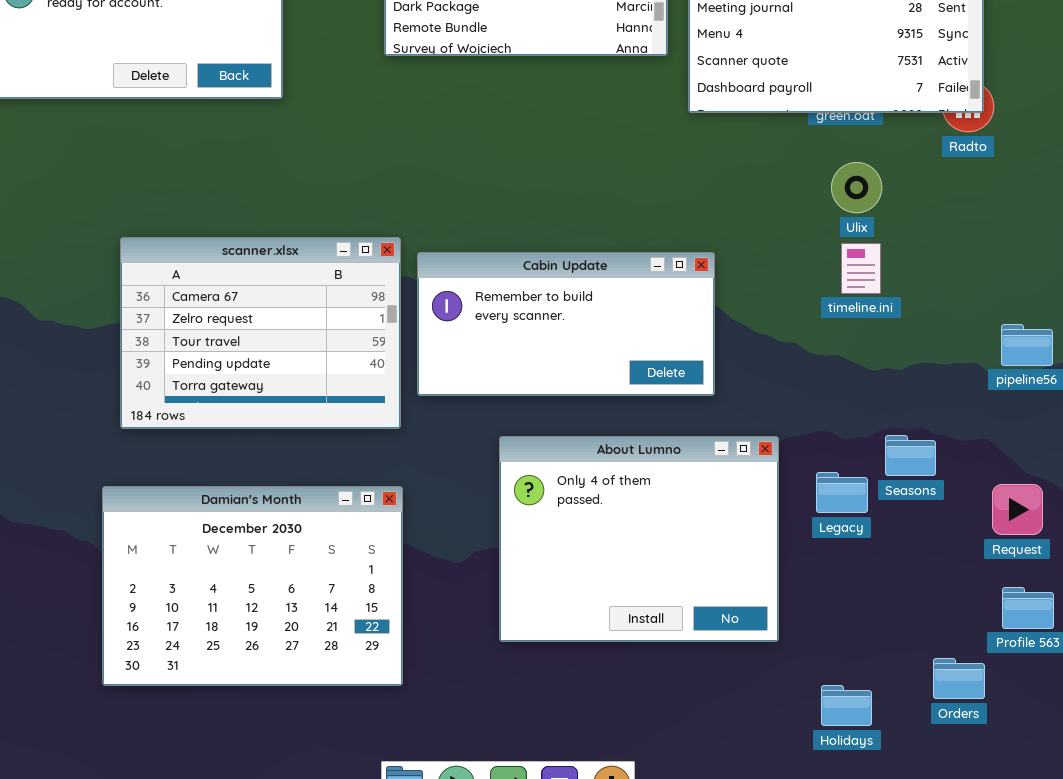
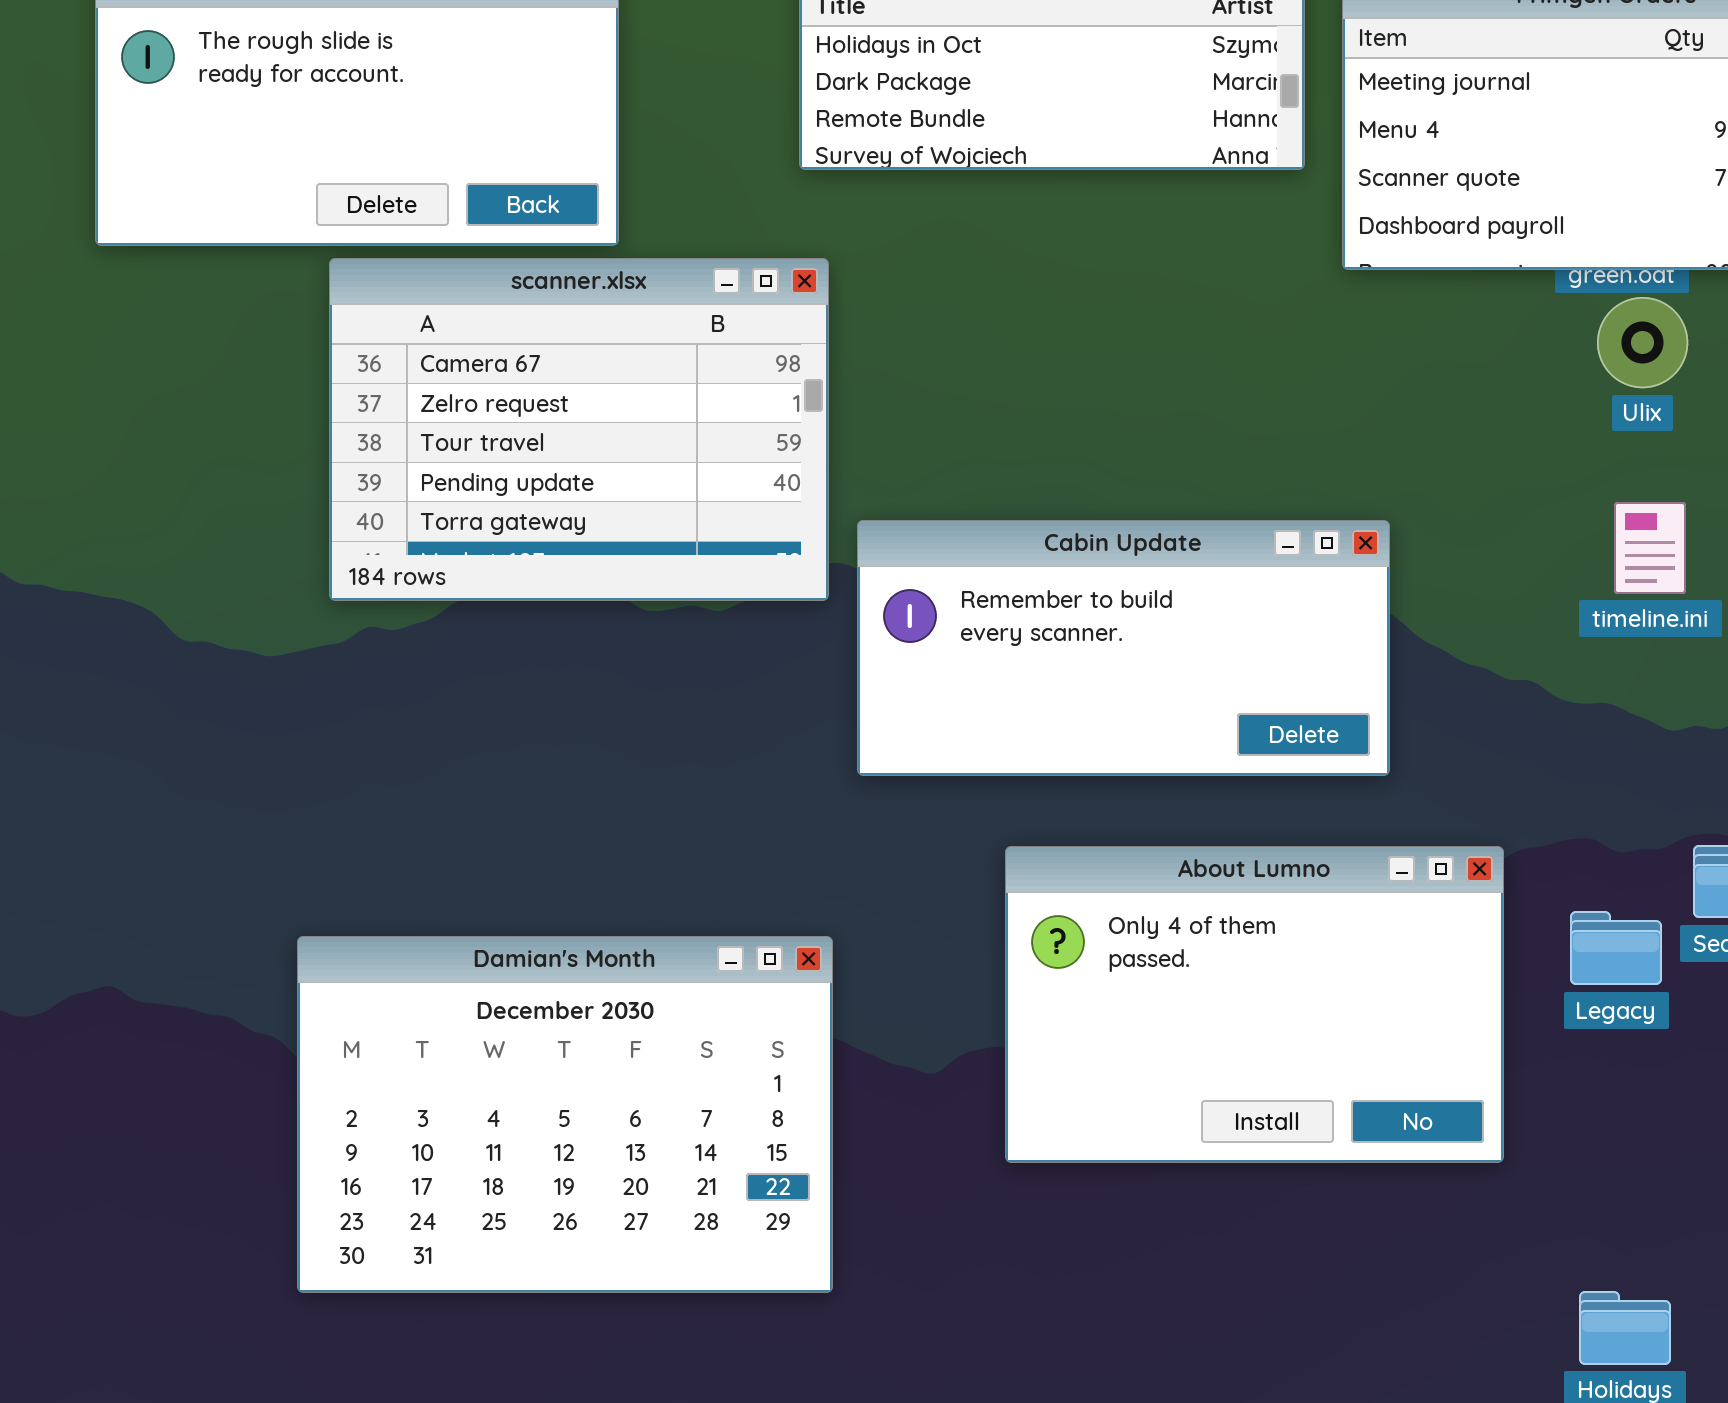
Ulix: [831,162,882,213] -> [1597,297,1688,388], moved
scanner.xlsx: [120,237,401,429] -> [329,258,829,601], moved
About Lumno: [499,436,779,642] -> [1005,846,1504,1163], resized

